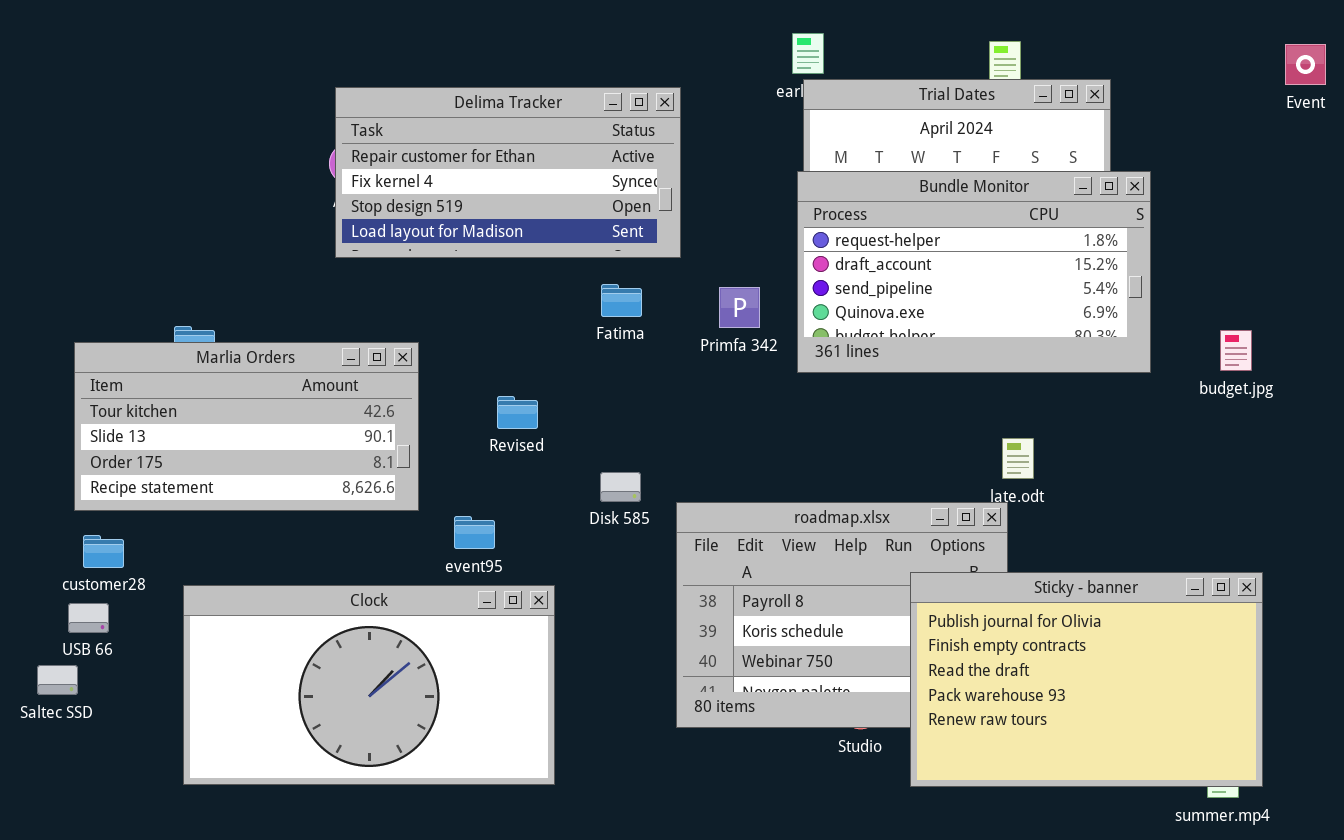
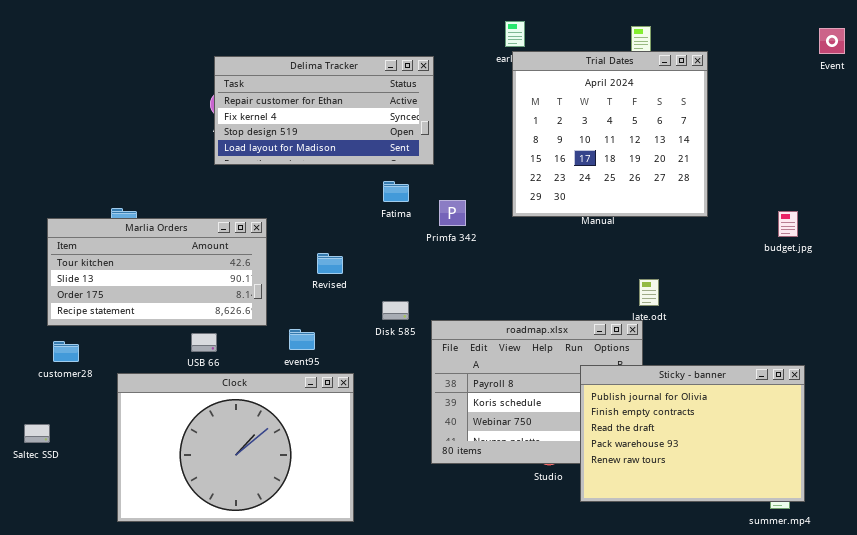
Bundle Monitor: [797,171,1151,373] -> none, closed
Primfa 342: [719,287,760,328] -> [439,200,466,226], moved
Clock: [183,585,555,785] -> [117,373,354,522], resized
USB 66: [68,603,109,633] -> [191,333,217,352], moved

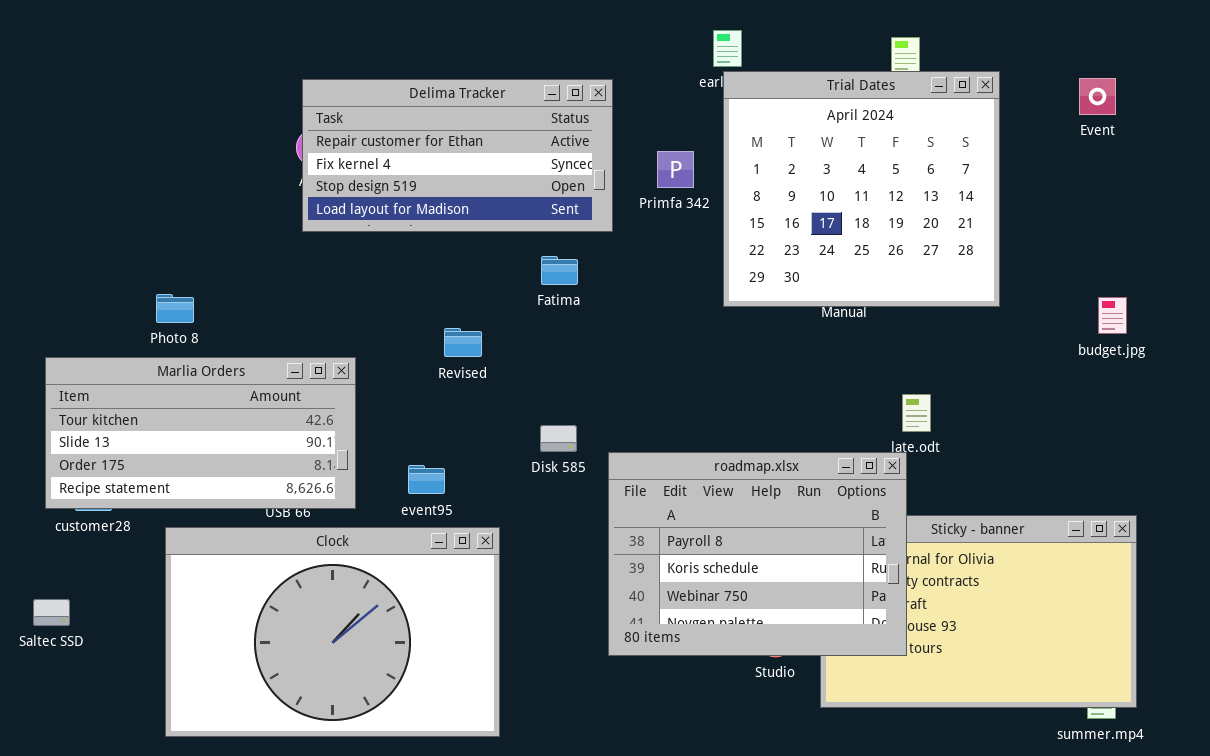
Event: [819,28,845,54] -> [1079,78,1116,115], moved
Primfa 342: [439,200,466,226] -> [657,151,694,188], moved
Marlia Orders: [47,218,267,326] -> [45,357,356,509], moved
Revised: [317,253,343,274] -> [444,328,482,357], moved
roadmap.xlsx: [431,320,643,464] -> [608,452,907,656], raised

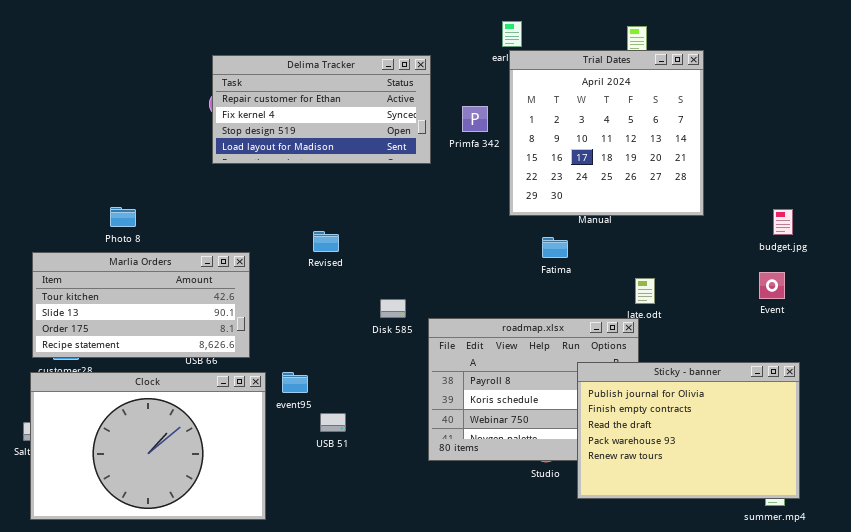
Event: [1079,78,1116,115] -> [759,272,785,299], moved
Fatima: [541,256,578,285] -> [542,237,568,258], moved
event95: [408,465,445,494] -> [282,372,308,393], moved
Sticky - banner: [820,515,1137,708] -> [577,362,800,499], raised
Clock: [165,527,500,737] -> [30,372,266,520], moved

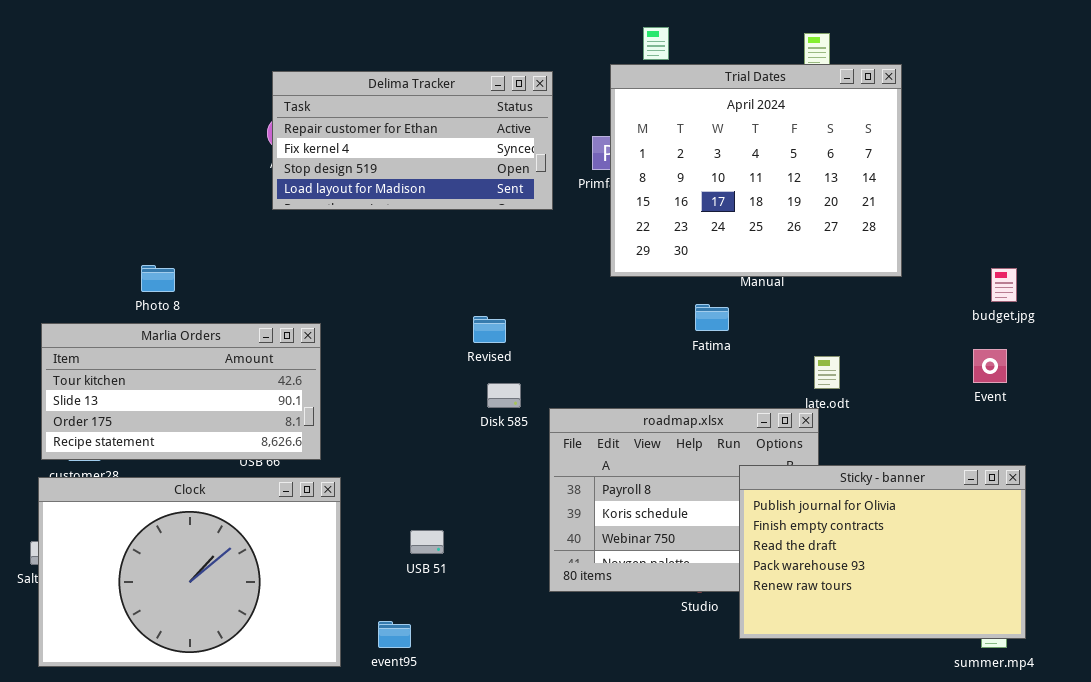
Trial Dates: [509,50,704,216] -> [610,64,902,277], resized
Revised: [313,231,339,252] -> [473,316,506,343], moved
event95: [282,372,308,393] -> [378,621,411,648], moved

